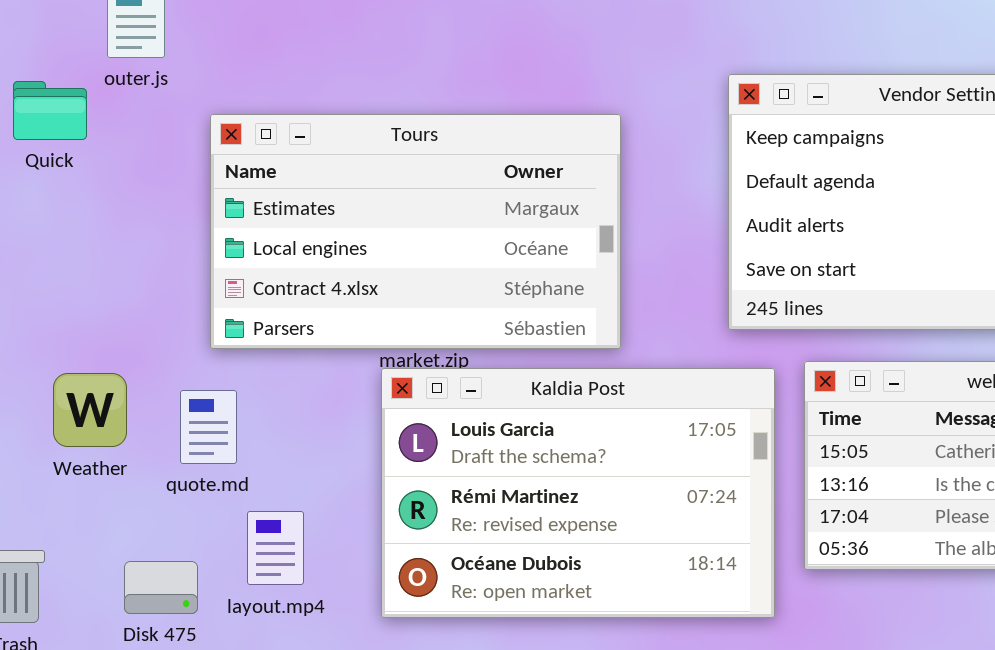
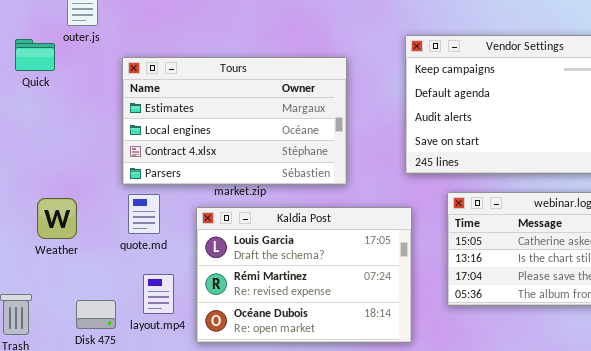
Kaldia Post: [381,368,775,618] -> [196,207,412,343], moved
quote.md: [180,390,237,464] -> [128,194,160,234], moved

